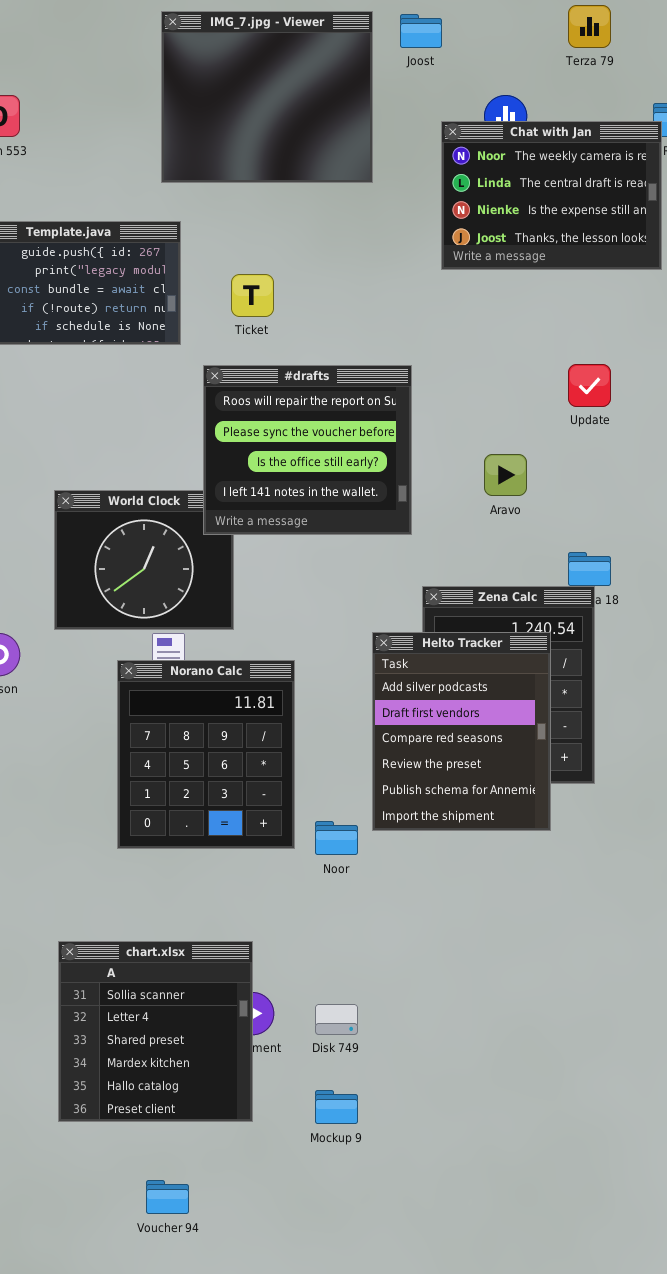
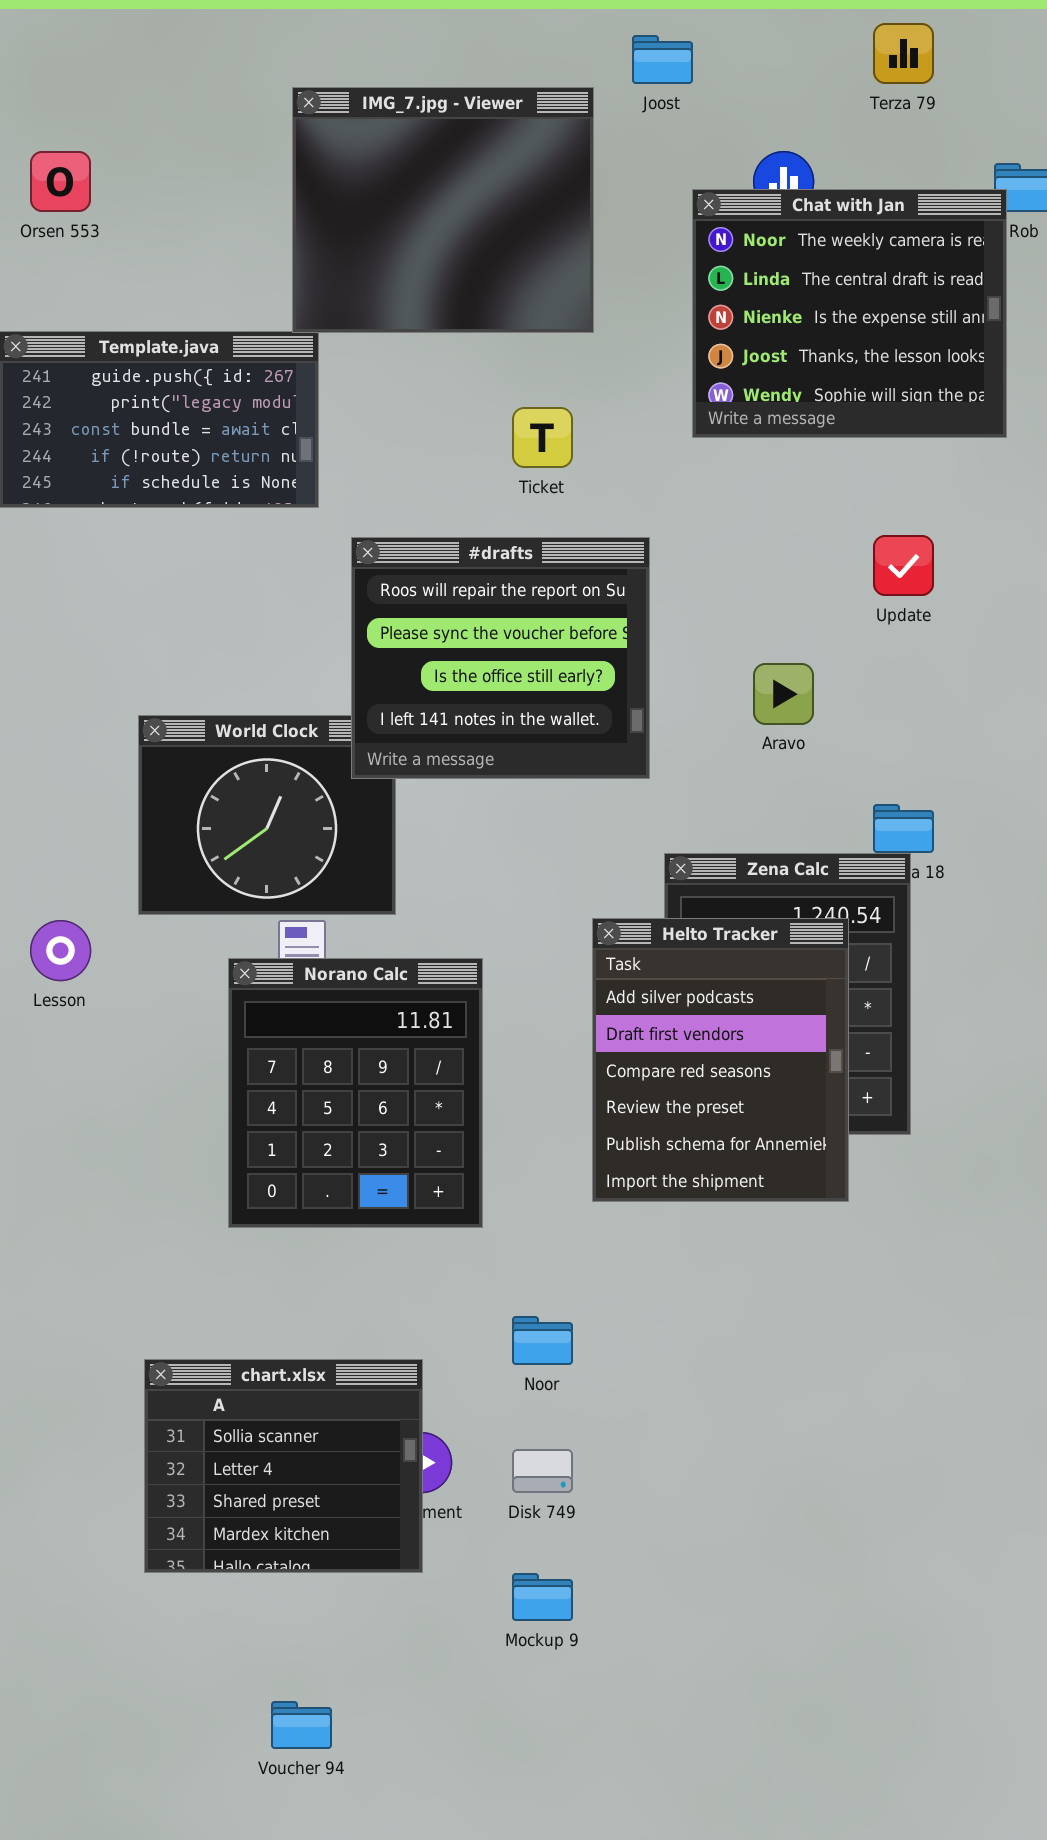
IMG_7.jpg - Viewer: [161,11,373,183] -> [292,87,594,333], moved
Chat with Jan: [441,121,662,270] -> [692,189,1007,438], resized
Ticket: [231,274,274,317] -> [512,407,573,468], moved
Noor: [315,821,358,855] -> [512,1316,573,1365], moved
chart.xlsx: [58,941,253,1122] -> [144,1359,423,1573], resized

